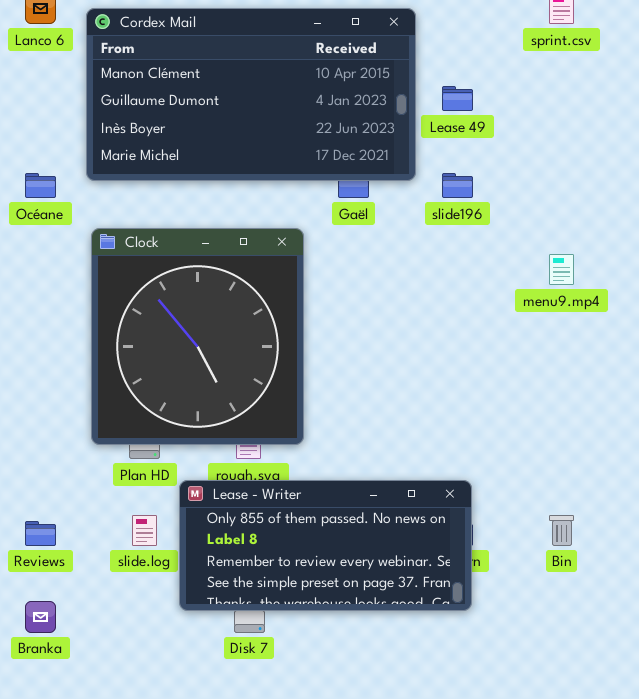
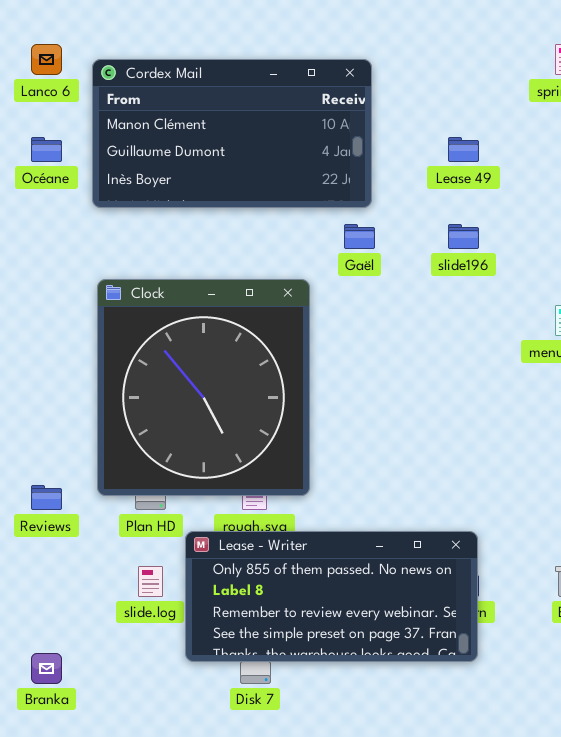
Cordex Mail: [86,8,416,181] -> [92,59,372,208], resized
Océane: [25,173,56,198] -> [31,137,62,162], moved
Reviews: [25,521,56,546] -> [31,485,62,510], moved

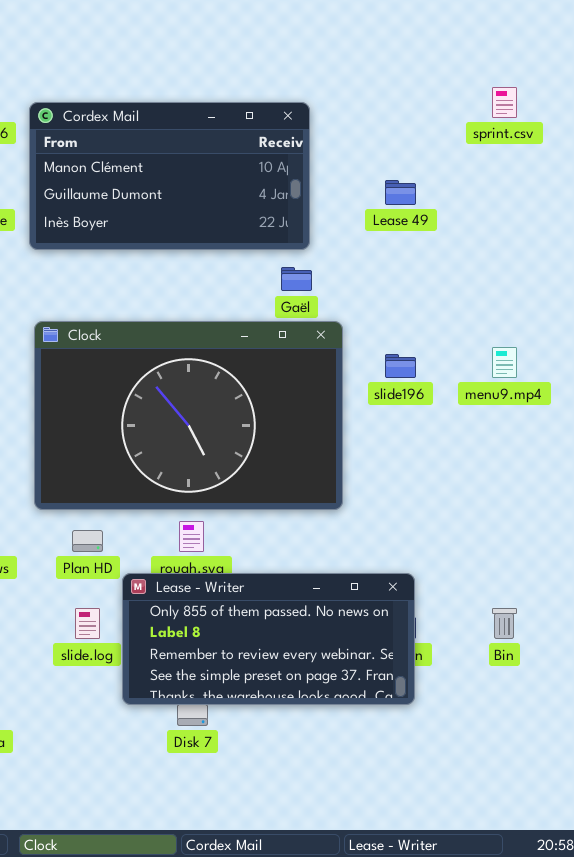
slide196: [448,224,479,249] -> [385,354,416,378], moved
Clock: [97,279,310,496] -> [34,321,343,510], resized

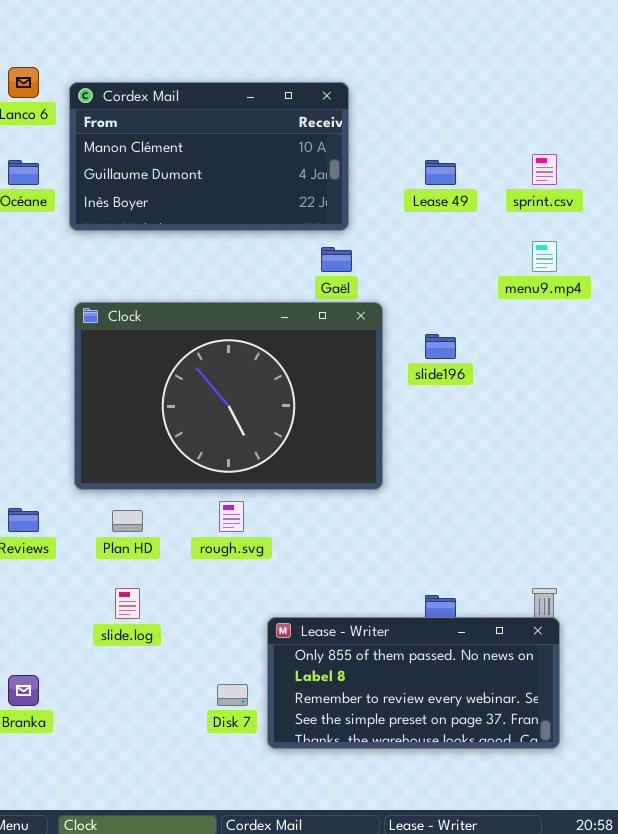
sprint.csv: [492,87,517,118] -> [532,154,557,185], moved
menu9.mp4: [492,347,517,378] -> [532,241,557,272], moved
Lease - Writer: [122,573,415,705] -> [267,617,560,749], moved

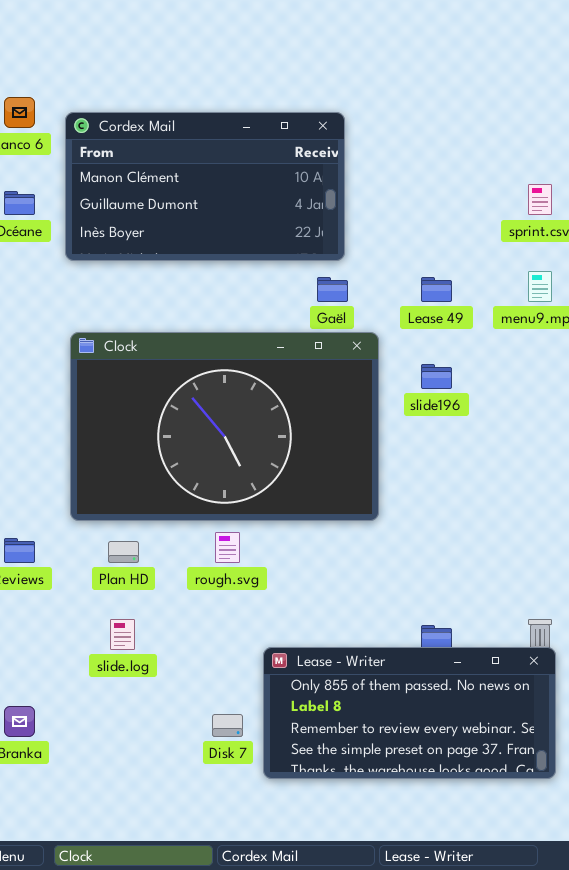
Lease 49: [425,160,456,185] -> [421,277,452,302], moved

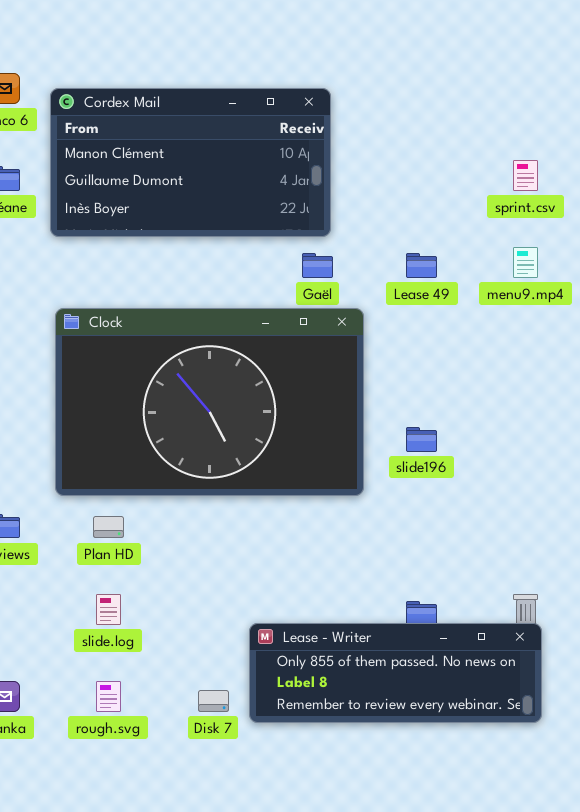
slide196: [421,364,452,389] -> [406,427,437,452], moved
rough.svg: [215,532,240,563] -> [96,681,121,712], moved
Lease - Writer: [263,647,556,779] -> [249,623,542,723], resized

